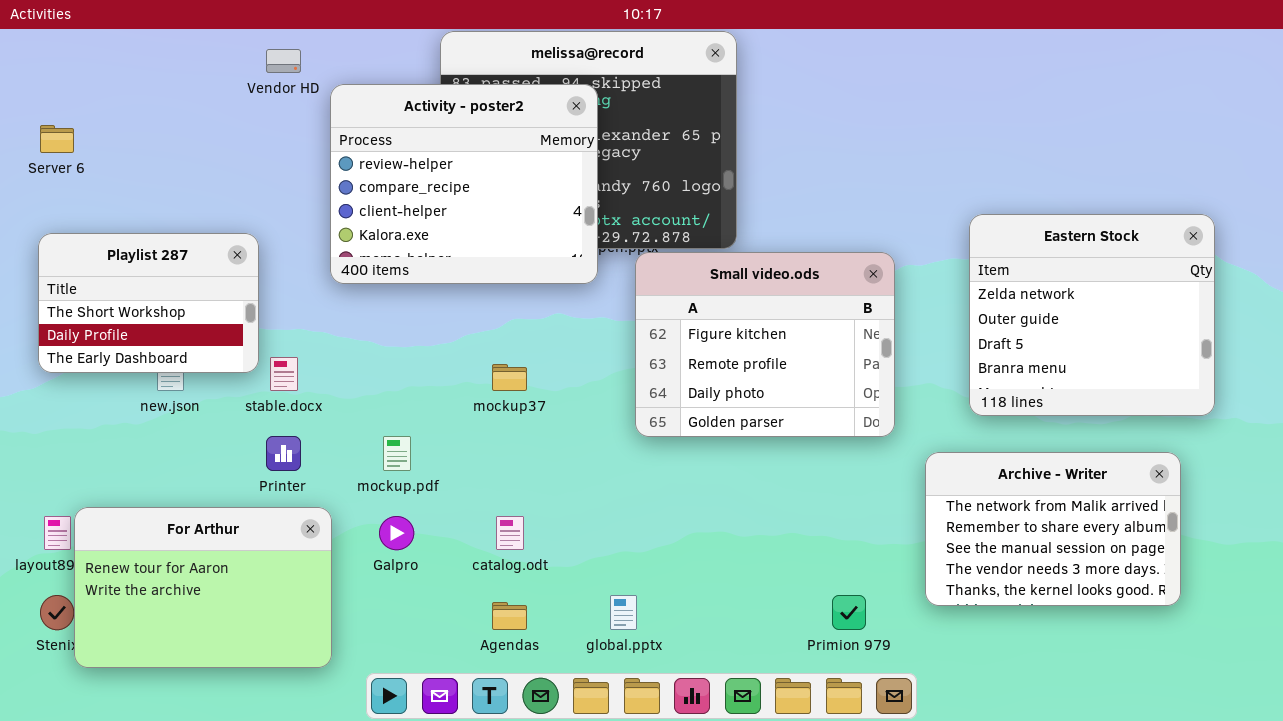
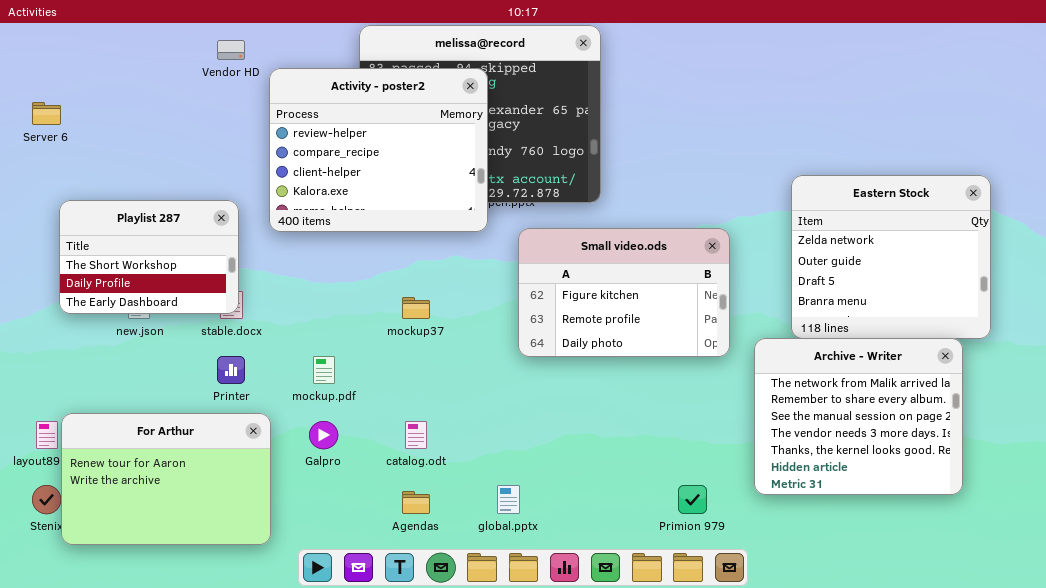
Playlist 287: [38,233,259,373] -> [59,200,239,314], moved
Small video.ods: [635,252,895,437] -> [518,228,730,357], resized
Archive - Writer: [925,452,1181,606] -> [754,338,963,495], resized

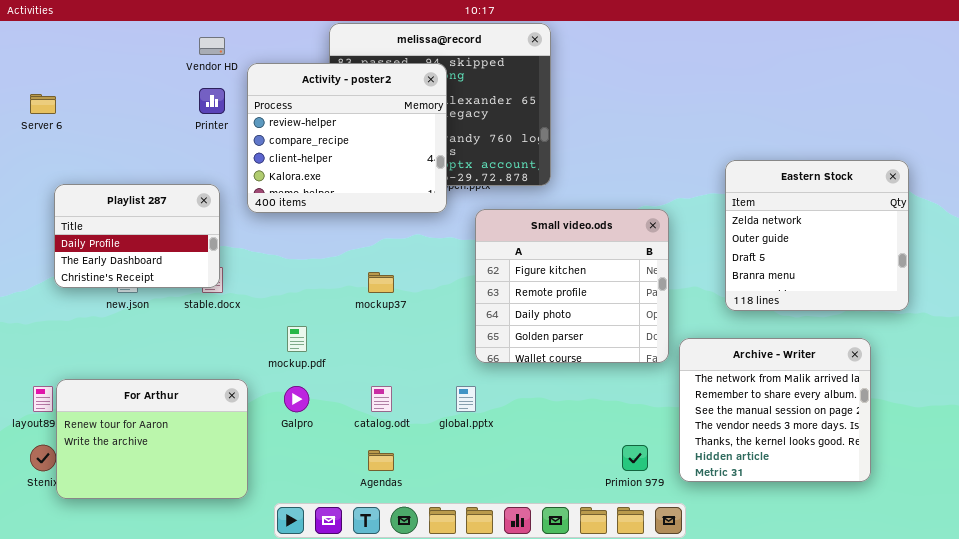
Playlist 287: [59,200,239,314] -> [54,184,220,288], scrolled down 1 row
Small video.ods: [518,228,730,357] -> [475,209,669,363], resized
Archive - Writer: [754,338,963,495] -> [679,338,871,482], moved
Printer: [217,356,245,384] -> [199,88,225,114], moved
global.pptx: [497,485,520,514] -> [456,386,476,412], moved

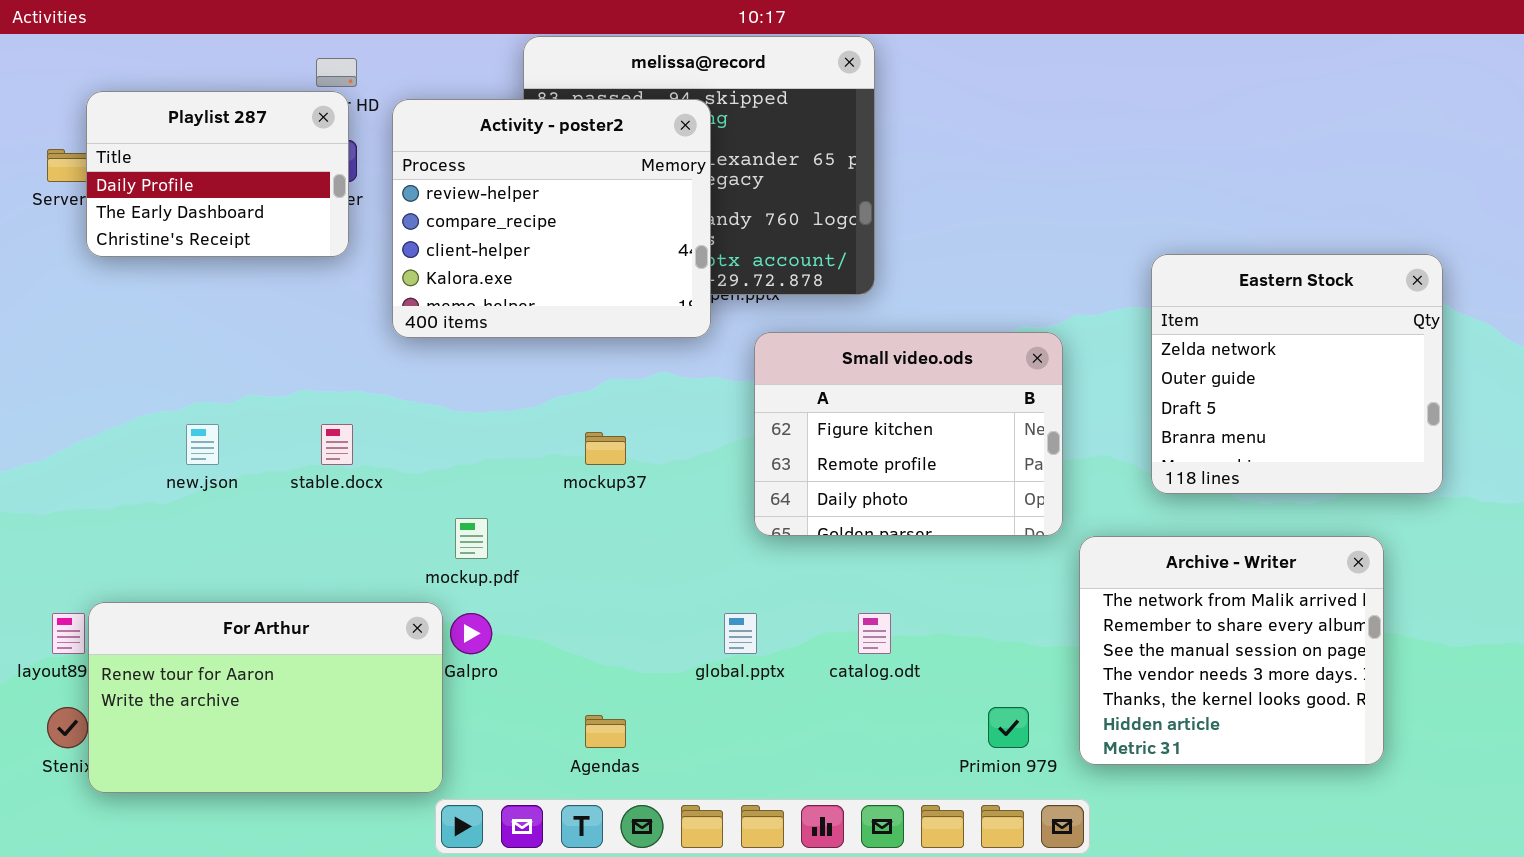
Playlist 287: [54,184,220,288] -> [86,91,349,257], moved
Small video.ods: [475,209,669,363] -> [754,332,1063,536], resized
For Arthur: [56,379,248,499] -> [88,602,443,793], resized
catalog.odt: [371,386,392,412] -> [858,613,891,654], moved

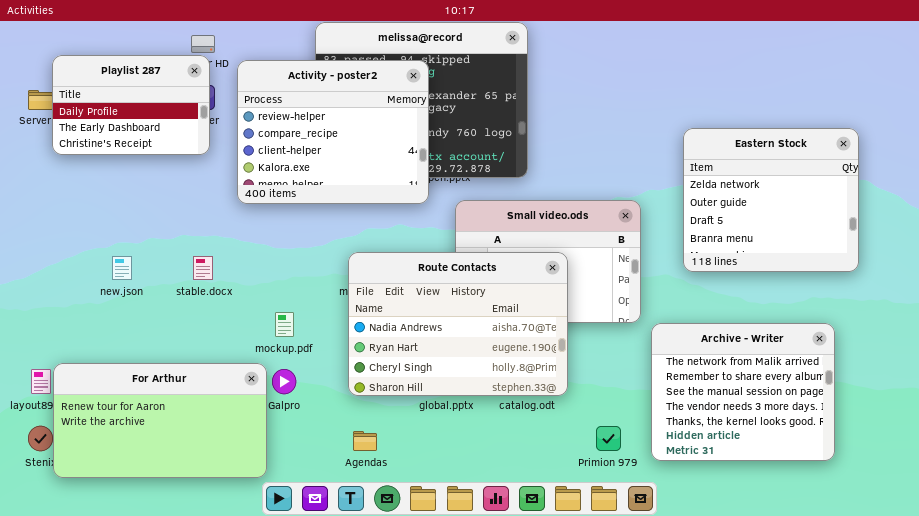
Eastern Stock: [1151,254,1443,494] -> [683,128,859,272], moved
Route Contacts: none -> [348,252,568,396], opened

